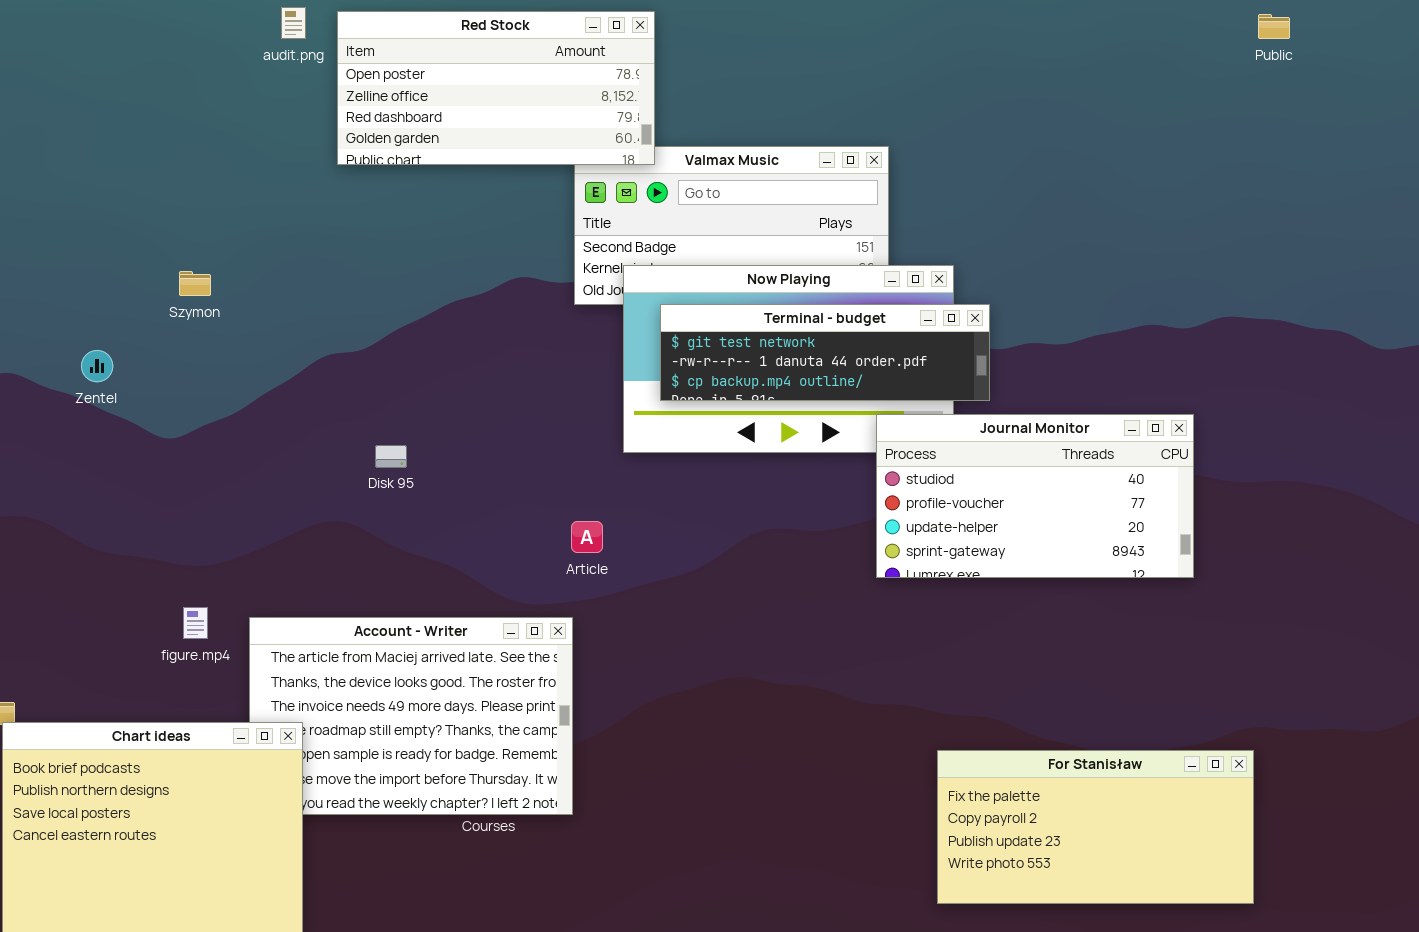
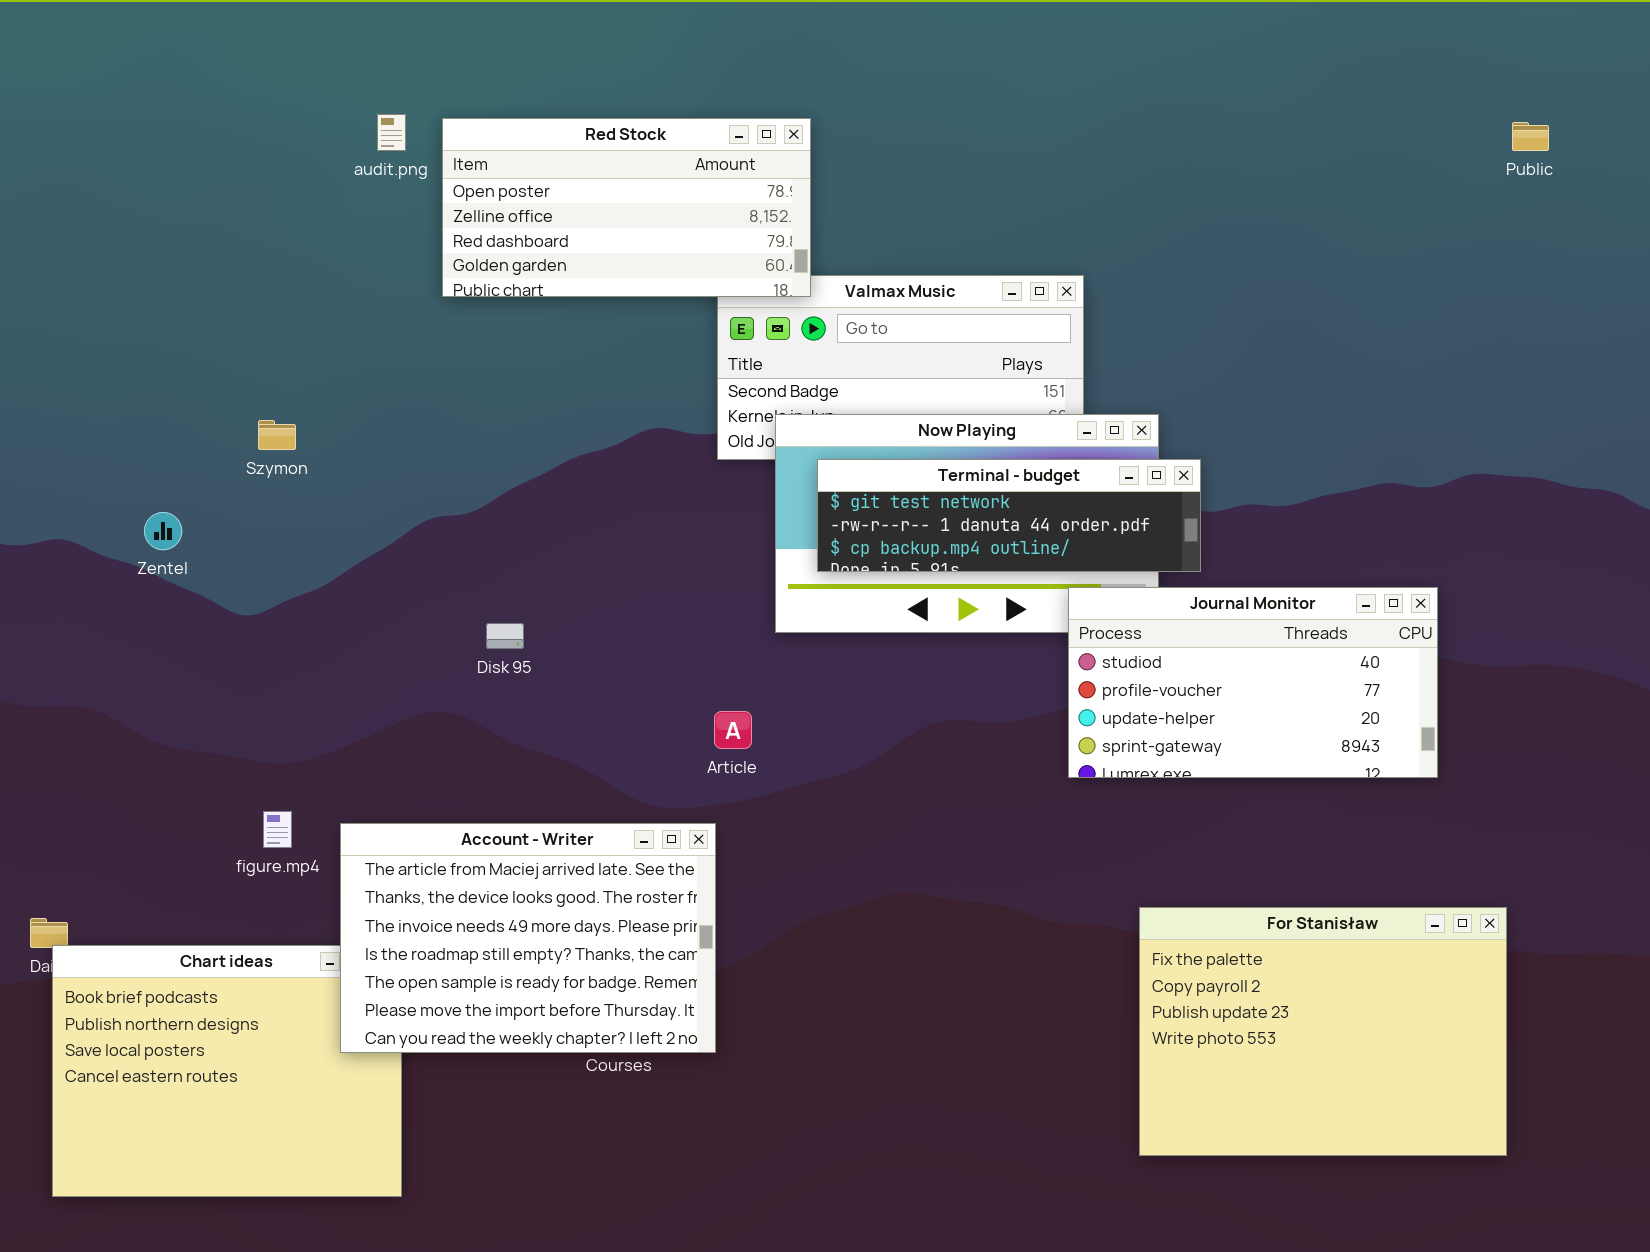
Account - Writer: [249,617,573,815] -> [340,823,716,1053], raised
For Stanisław: [937,750,1254,904] -> [1139,907,1507,1156], resized

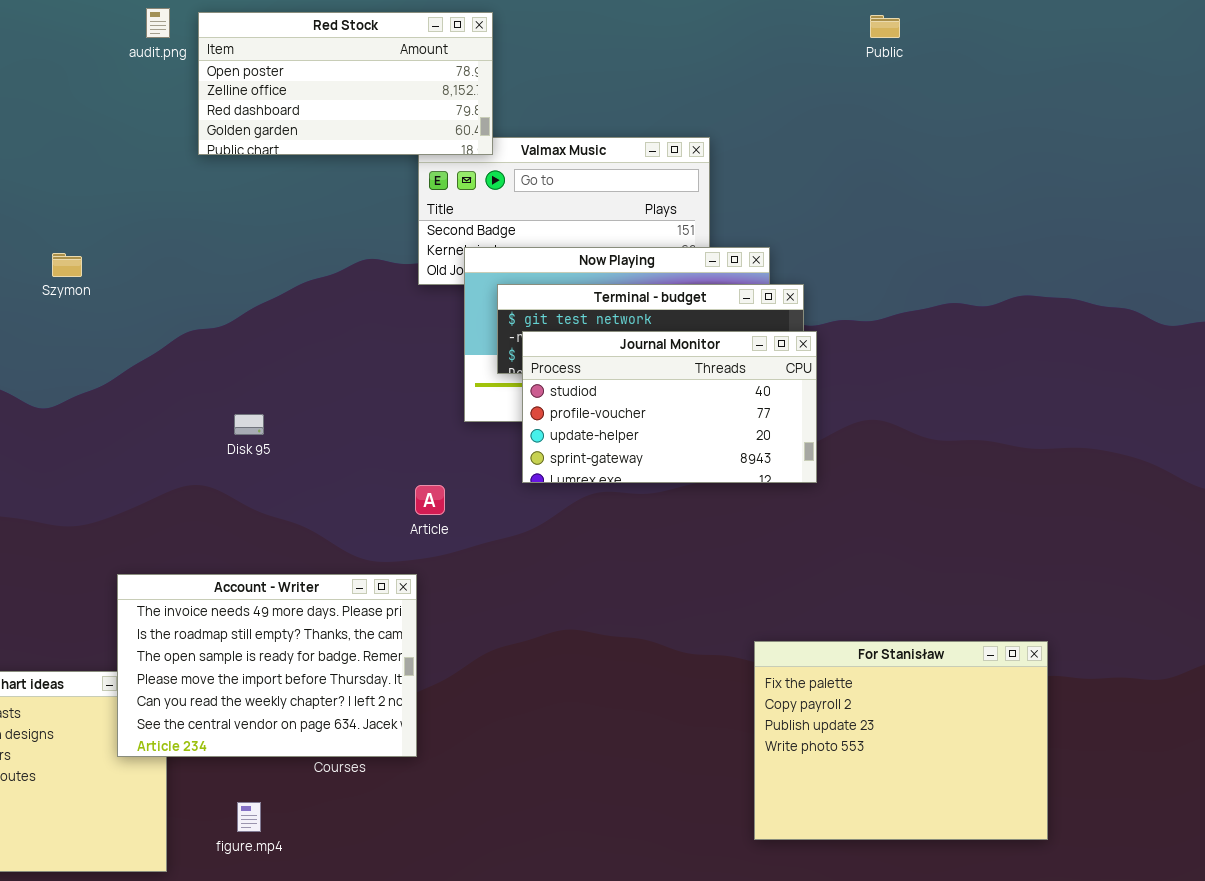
Public: [1512,122,1549,151] -> [870,15,900,38], moved
Journal Monitor: [1068,587,1438,778] -> [522,331,817,483], moved
figure.mp4: [263,811,292,848] -> [237,802,261,832], moved
Account - Writer: [340,823,716,1053] -> [117,574,417,757], scrolled down 2 rows

